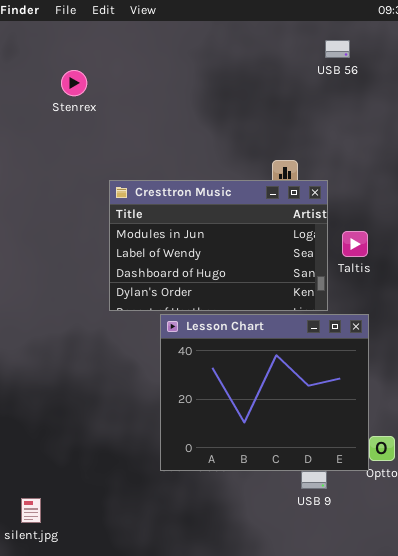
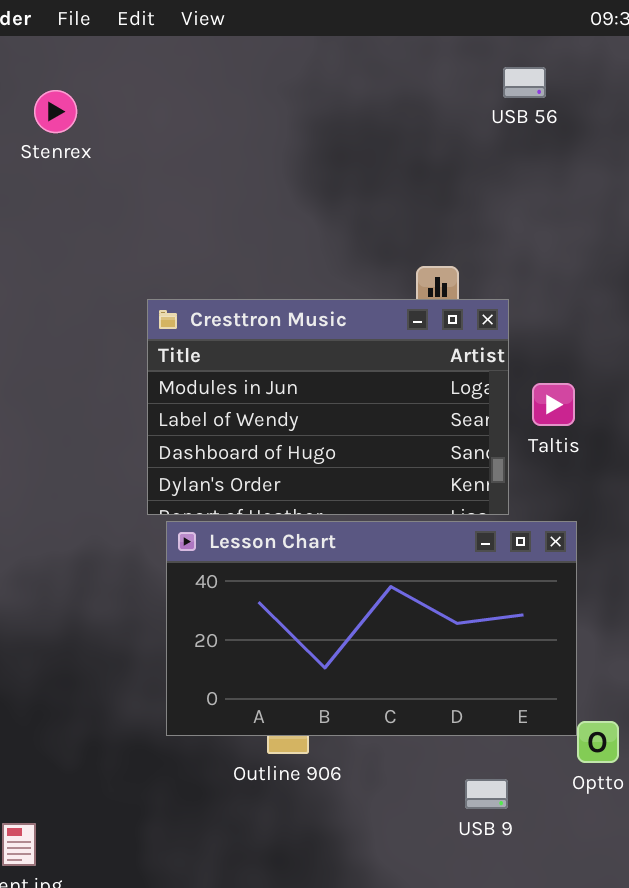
Stenrex: [61,70,87,96] -> [34,90,77,133], moved
Lesson Chart: [160,314,369,471] -> [166,521,577,736], resized

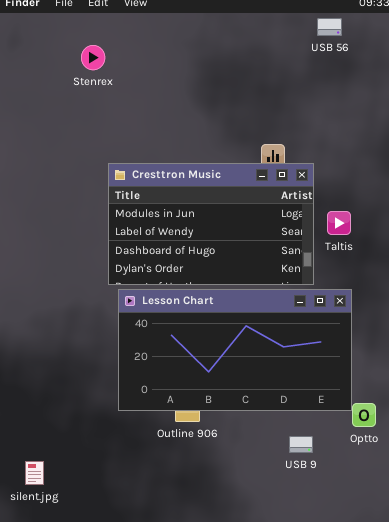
USB 56: [503,67,546,98] -> [317,18,342,36], moved
Stenrex: [34,90,77,133] -> [81,45,105,70], moved

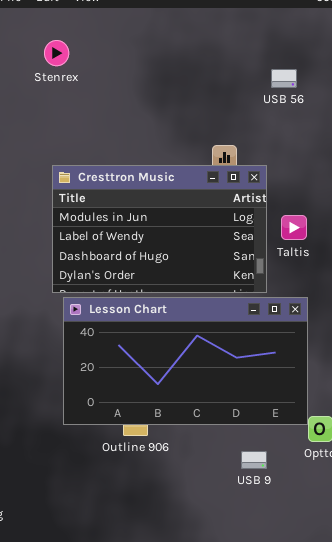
USB 56: [317,18,342,36] -> [271,69,297,88], moved
Stenrex: [81,45,105,70] -> [44,40,69,66], moved

